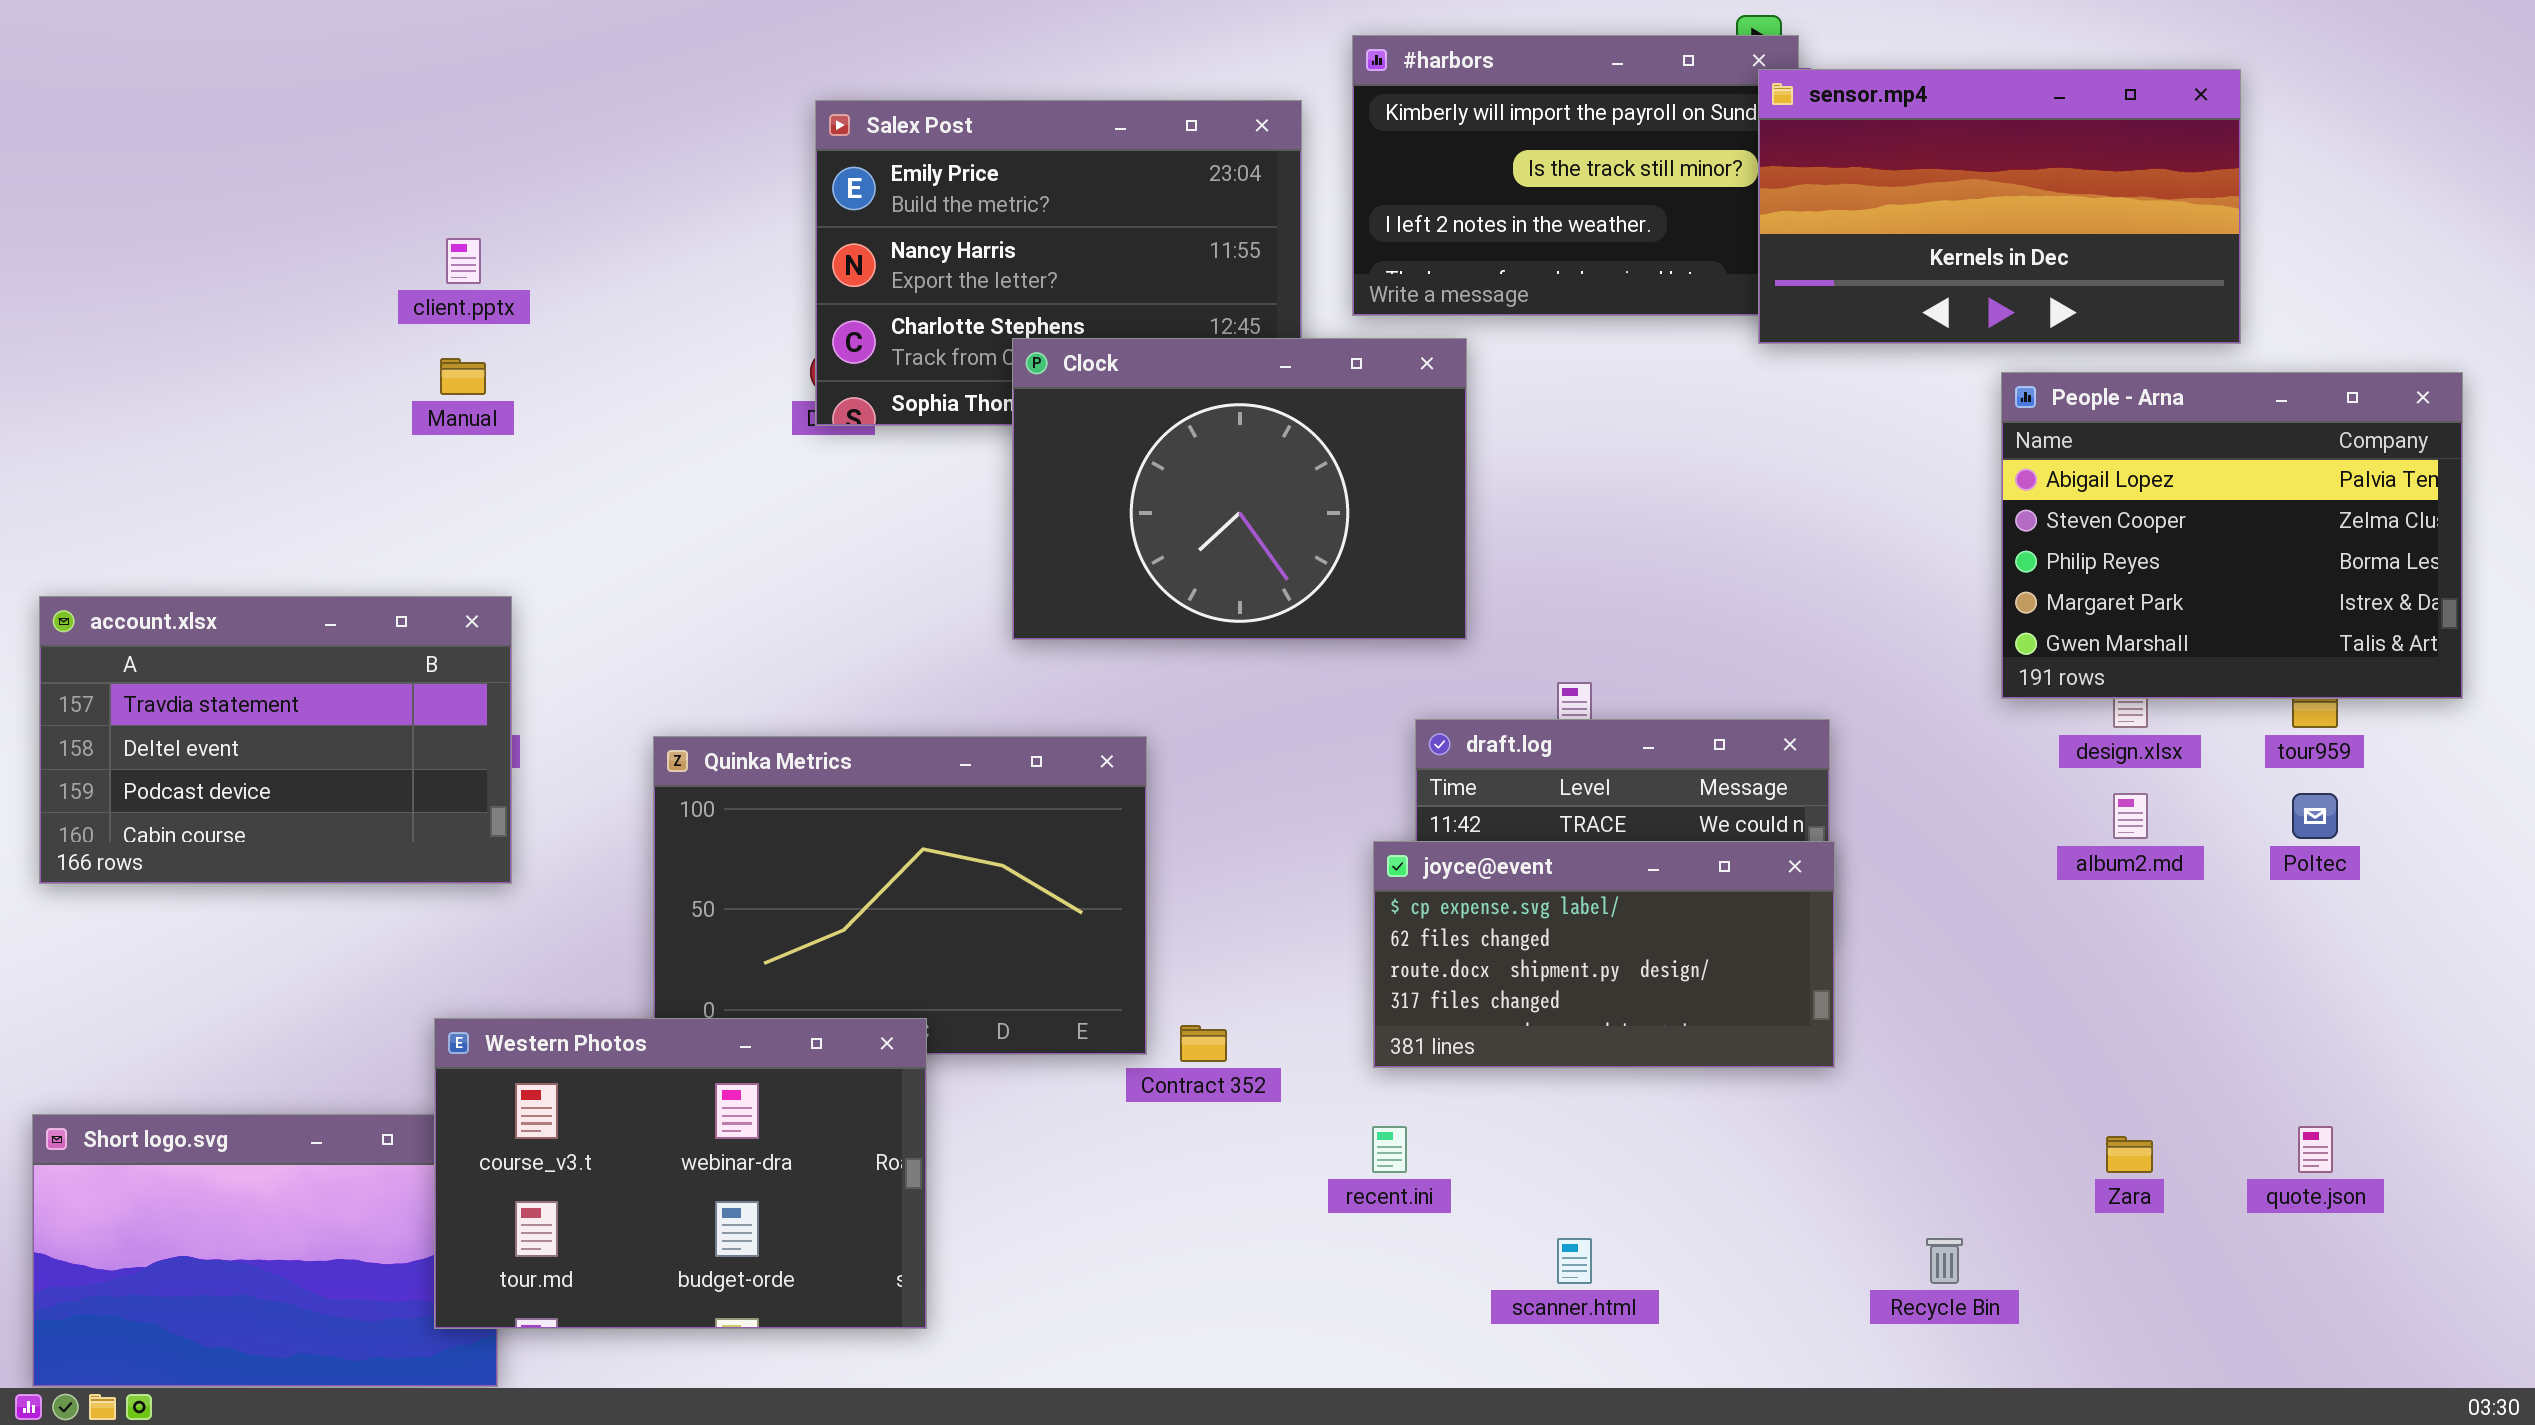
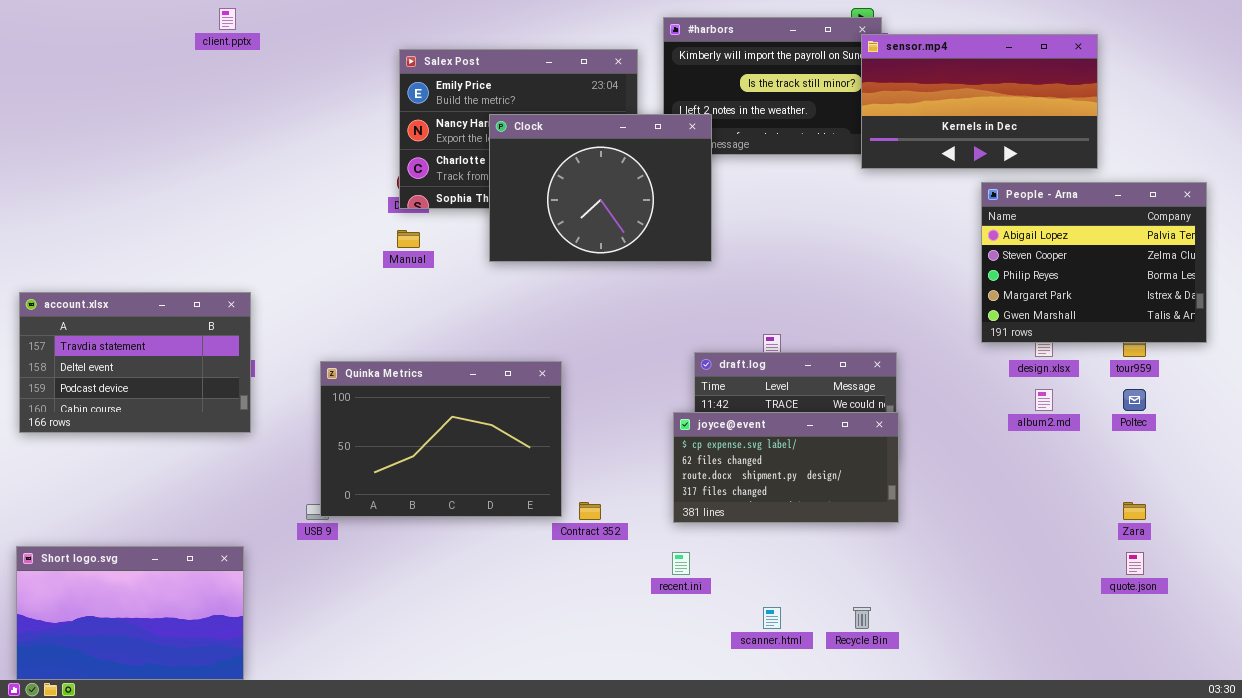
client.pptx: [446,238,481,284] -> [219,8,236,30], moved
Clock: [1012,338,1467,640] -> [489,114,712,262], moved
Manual: [440,358,486,395] -> [397,230,420,248], moved
Western Photos: [434,1018,927,1329] -> none, closed
Zara: [2106,1136,2153,1173] -> [1123,502,1146,520], moved
Recycle Bin: [1926,1238,1963,1284] -> [853,607,871,629], moved

